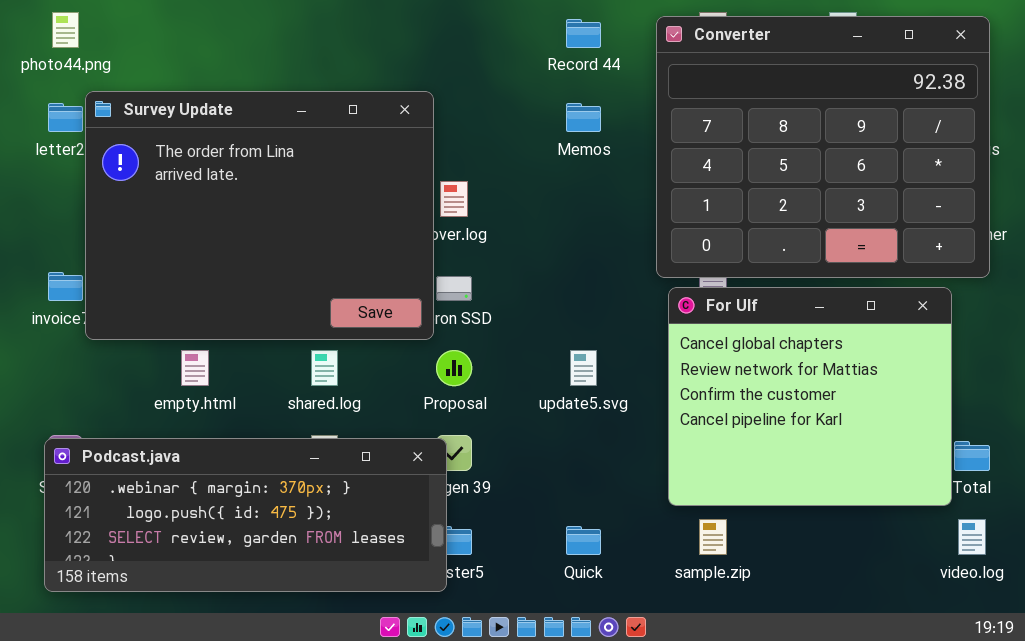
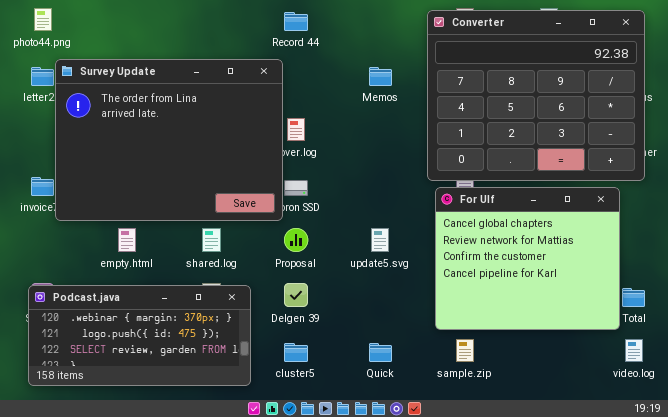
Record 44: [566,19,601,48] -> [284,12,308,31], moved
Podcast.java: [44,438,447,592] -> [28,285,251,386], resized

